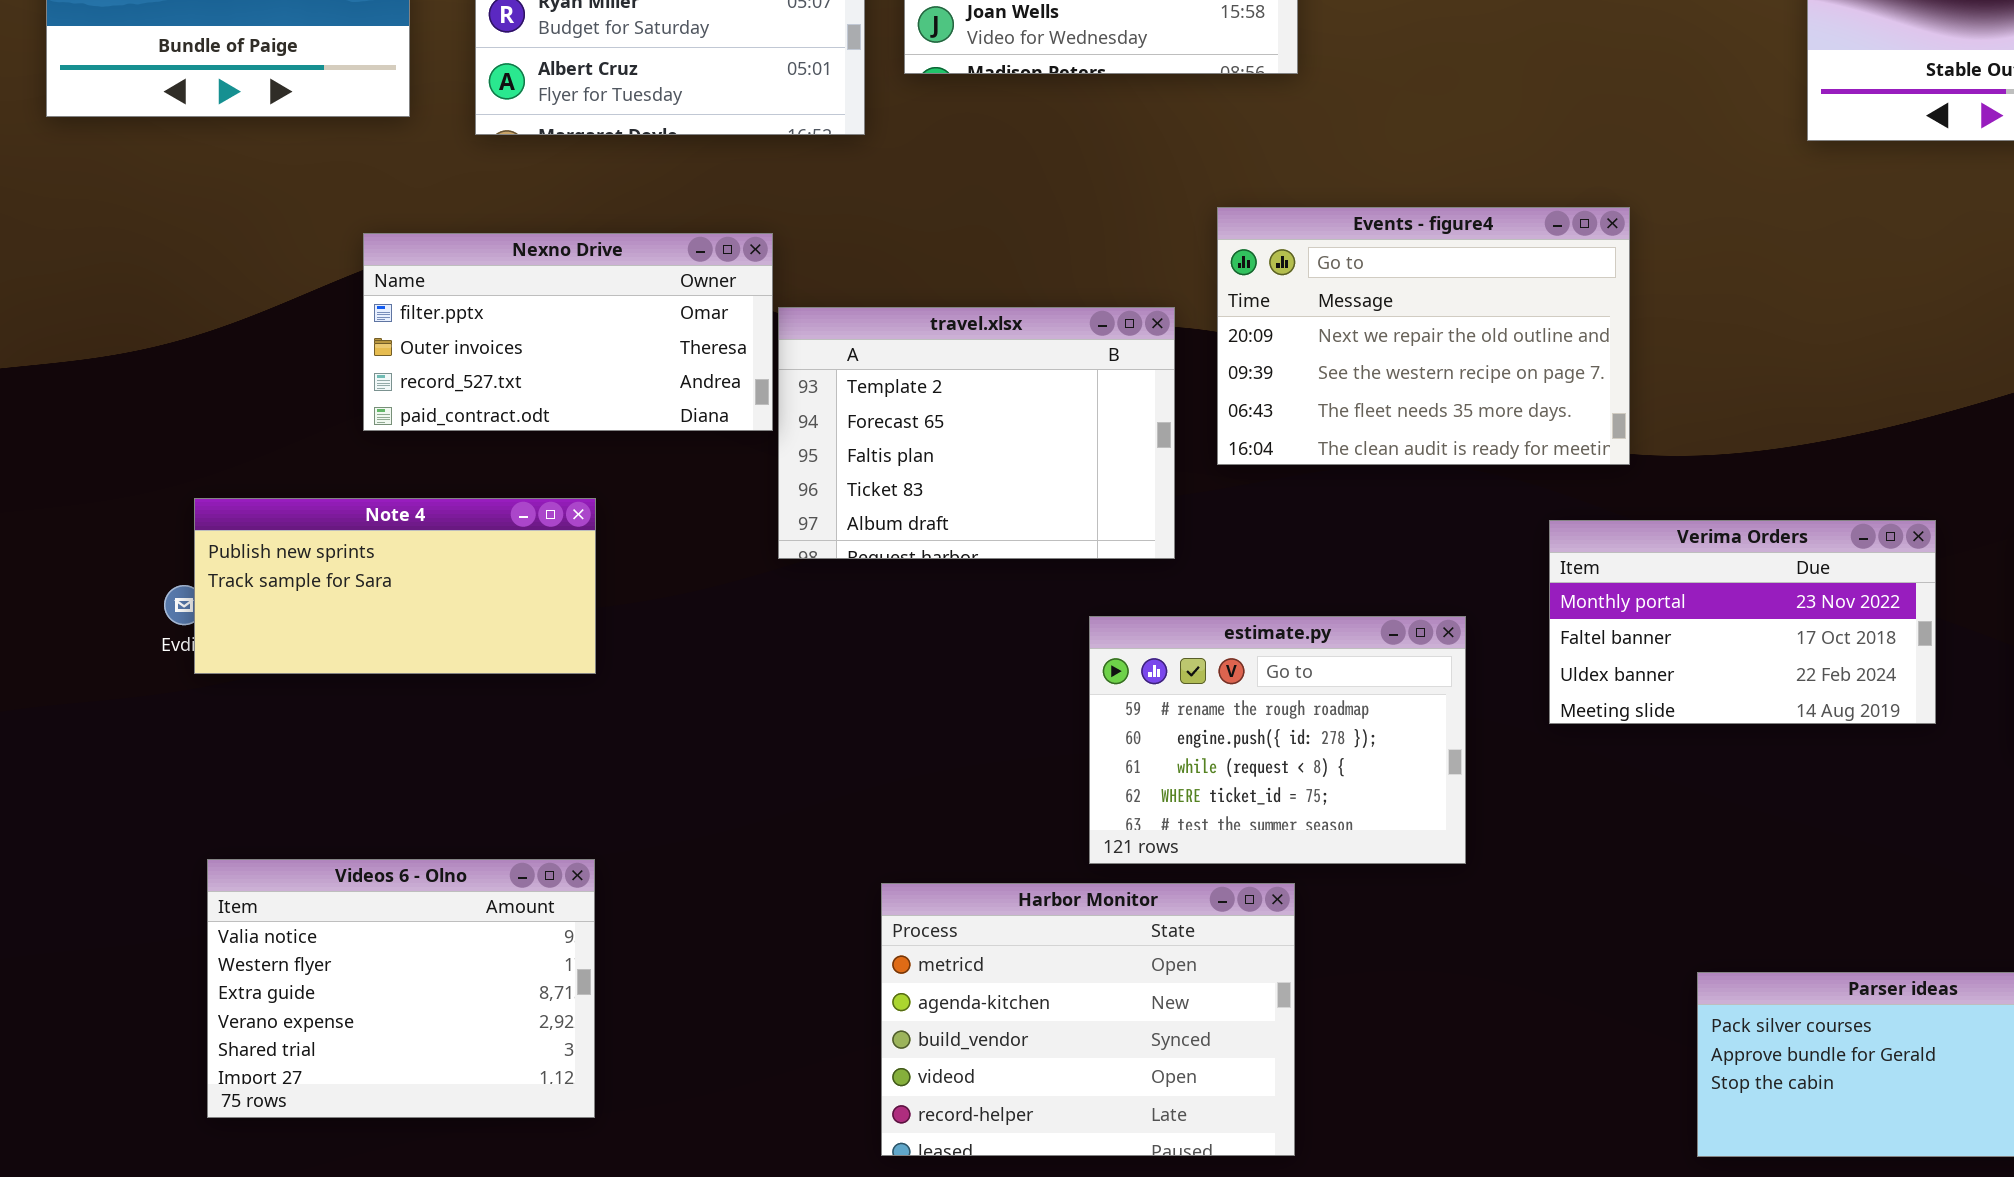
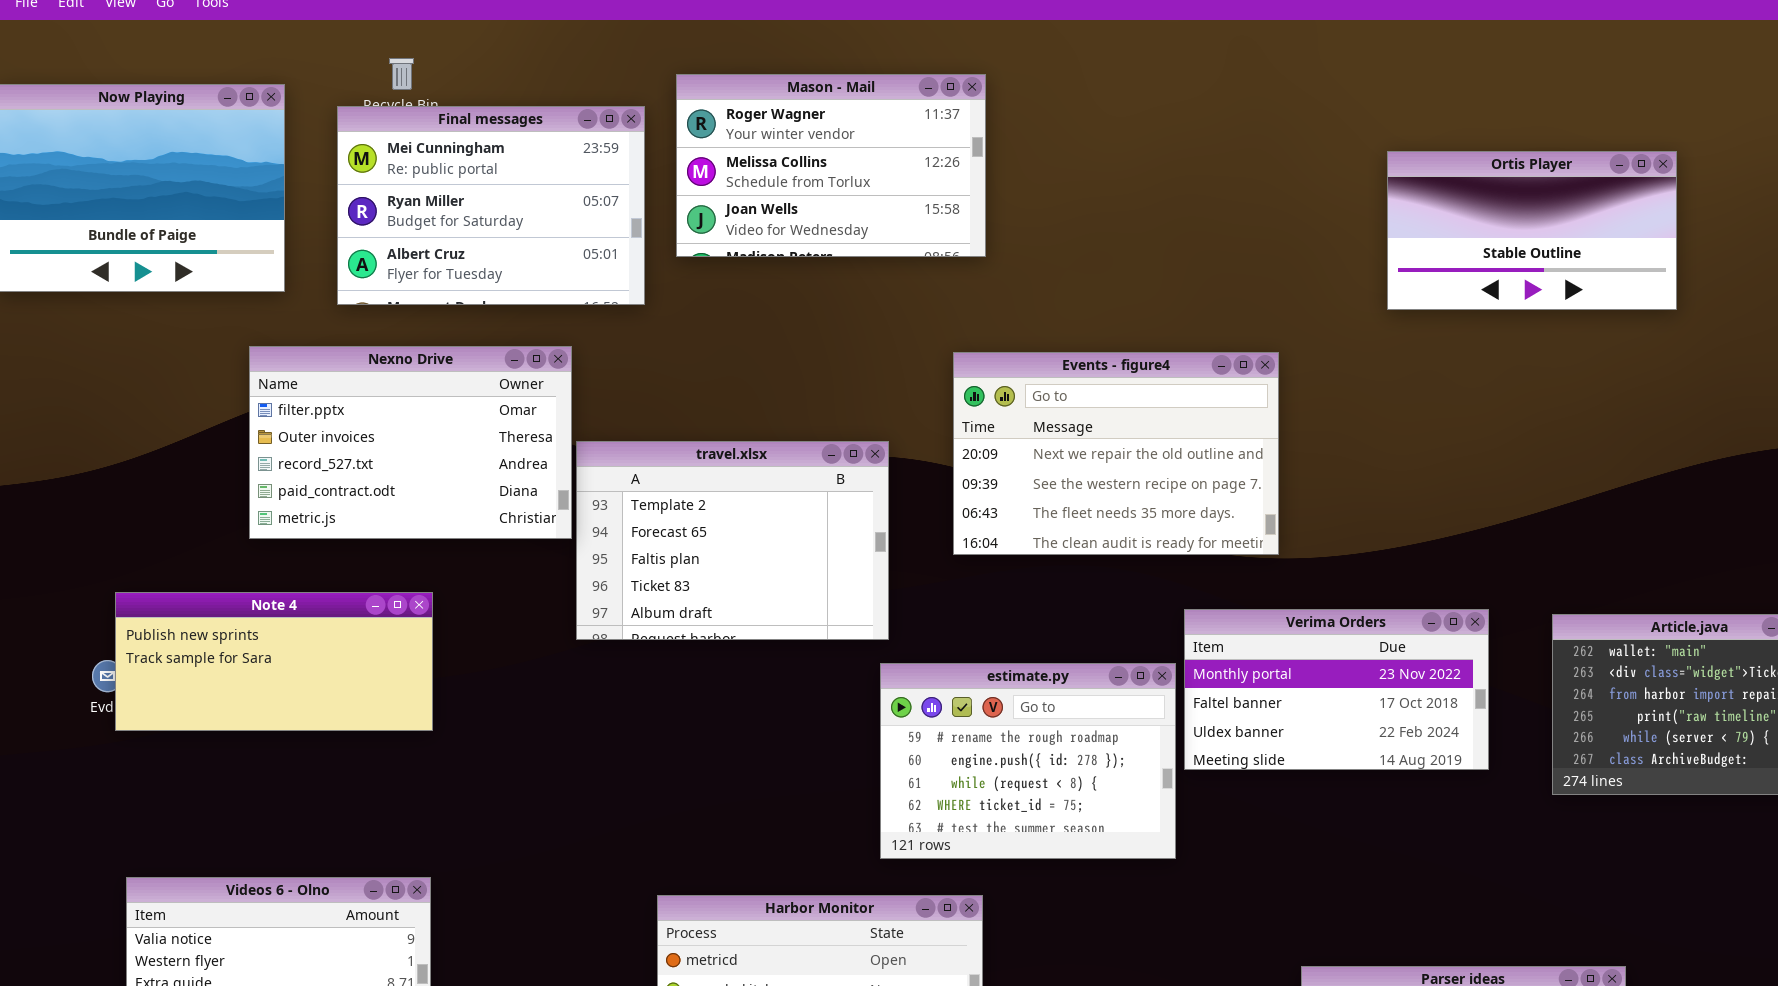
Events - figure4: [1217,207,1630,465] -> [953,352,1279,555], moved
Nexno Drive: [363,233,773,431] -> [249,346,572,539], resized
estimate.py: [1089,616,1466,864] -> [880,663,1176,859], moved

